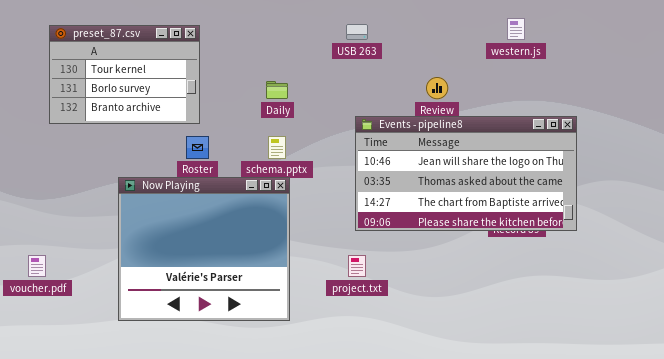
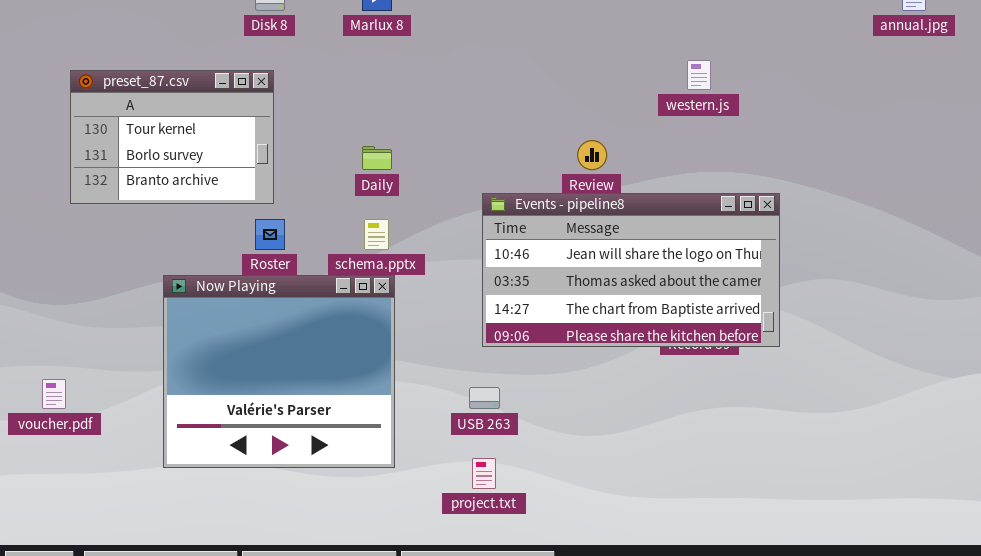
USB 263: [346,24,368,40] -> [469,387,500,409], moved
project.txt: [348,255,366,277] -> [472,458,496,489], moved

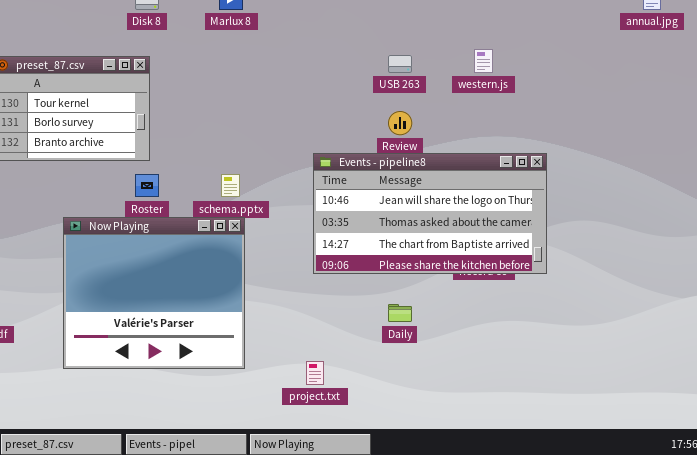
Daily: [362,146,392,170] -> [388,304,412,322], moved
USB 263: [469,387,500,409] -> [388,55,412,73], moved

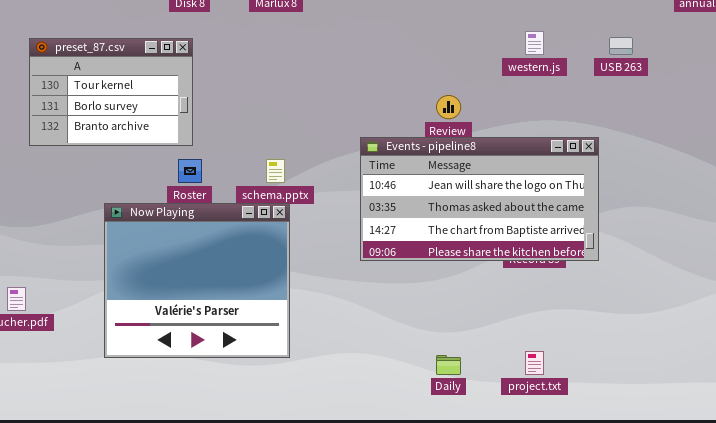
USB 263: [388,55,412,73] -> [609,37,633,55], moved
Daily: [388,304,412,322] -> [436,355,461,375], moved
project.txt: [306,361,324,385] -> [525,351,544,375], moved

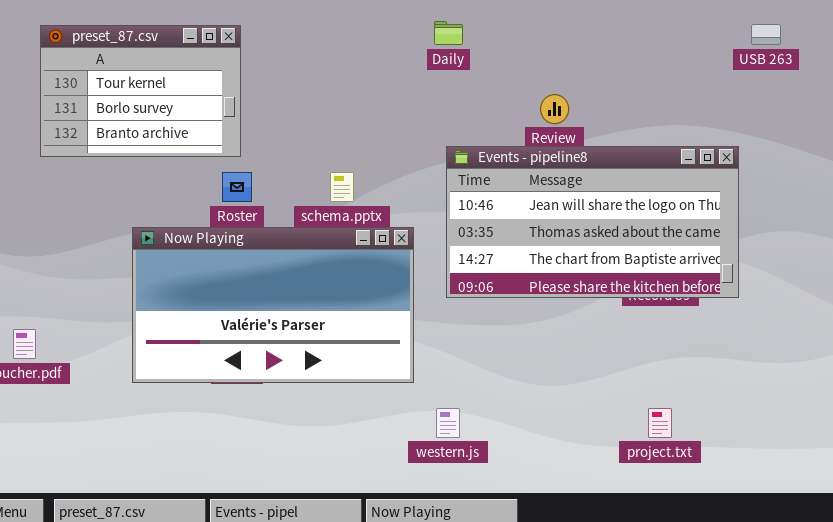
western.js: [525,31,544,55] -> [436,408,460,438], moved
Now Playing: [104,203,290,358] -> [132,227,414,383], resized
Daily: [436,355,461,375] -> [434,21,463,45], moved

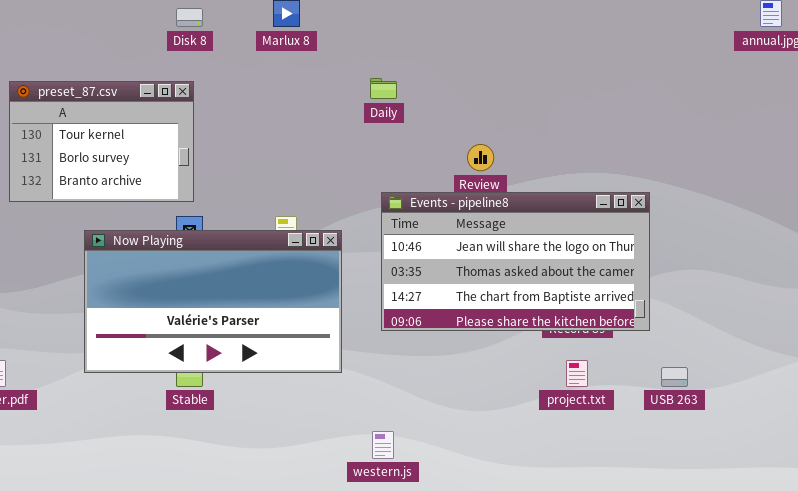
USB 263: [751,24,781,45] -> [661,367,688,387], moved
Now Playing: [132,227,414,383] -> [84,230,342,373], moved
project.txt: [648,408,672,438] -> [566,360,588,387], moved

